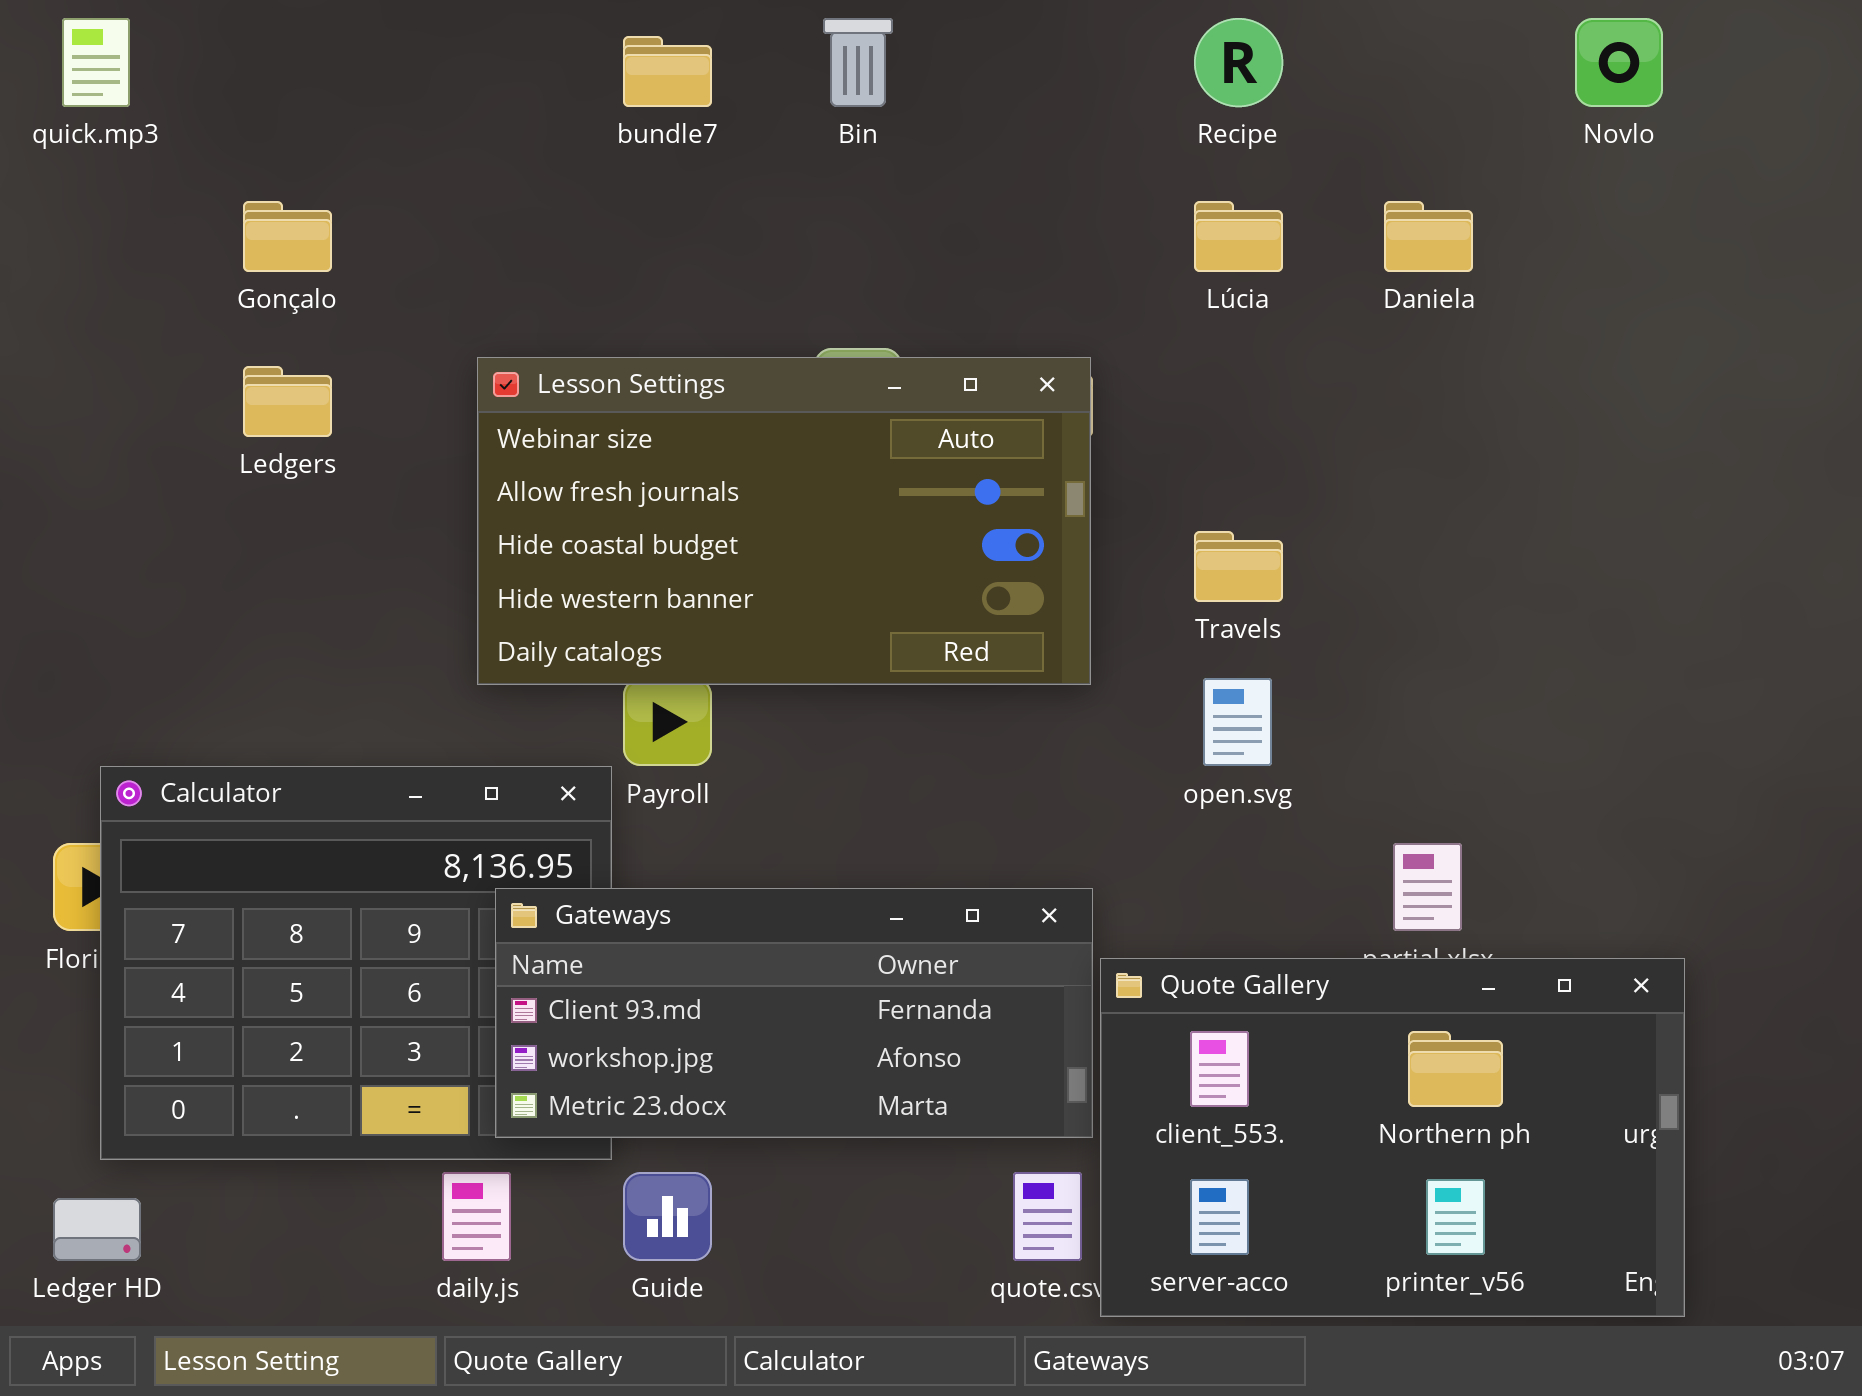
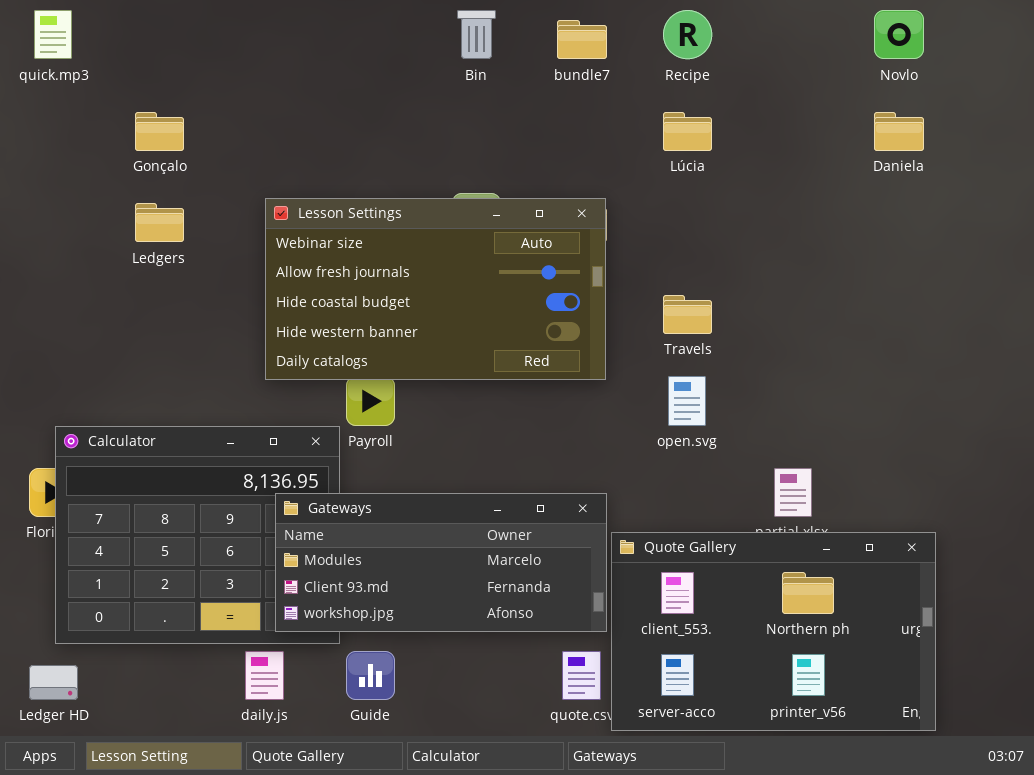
bundle7: [623,36,712,107] -> [557,20,607,59], moved
Daniela: [1384,201,1473,272] -> [874,112,924,151], moved
Gateways: [495,888,1093,1138] -> [275,493,607,632], scrolled up 1 row

